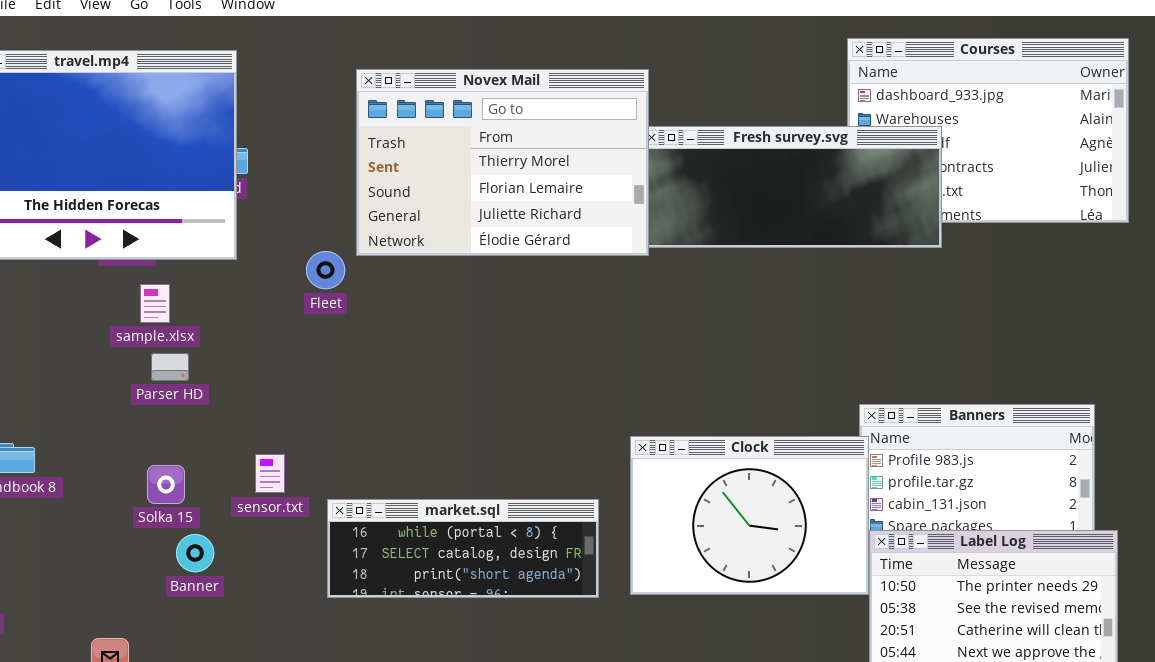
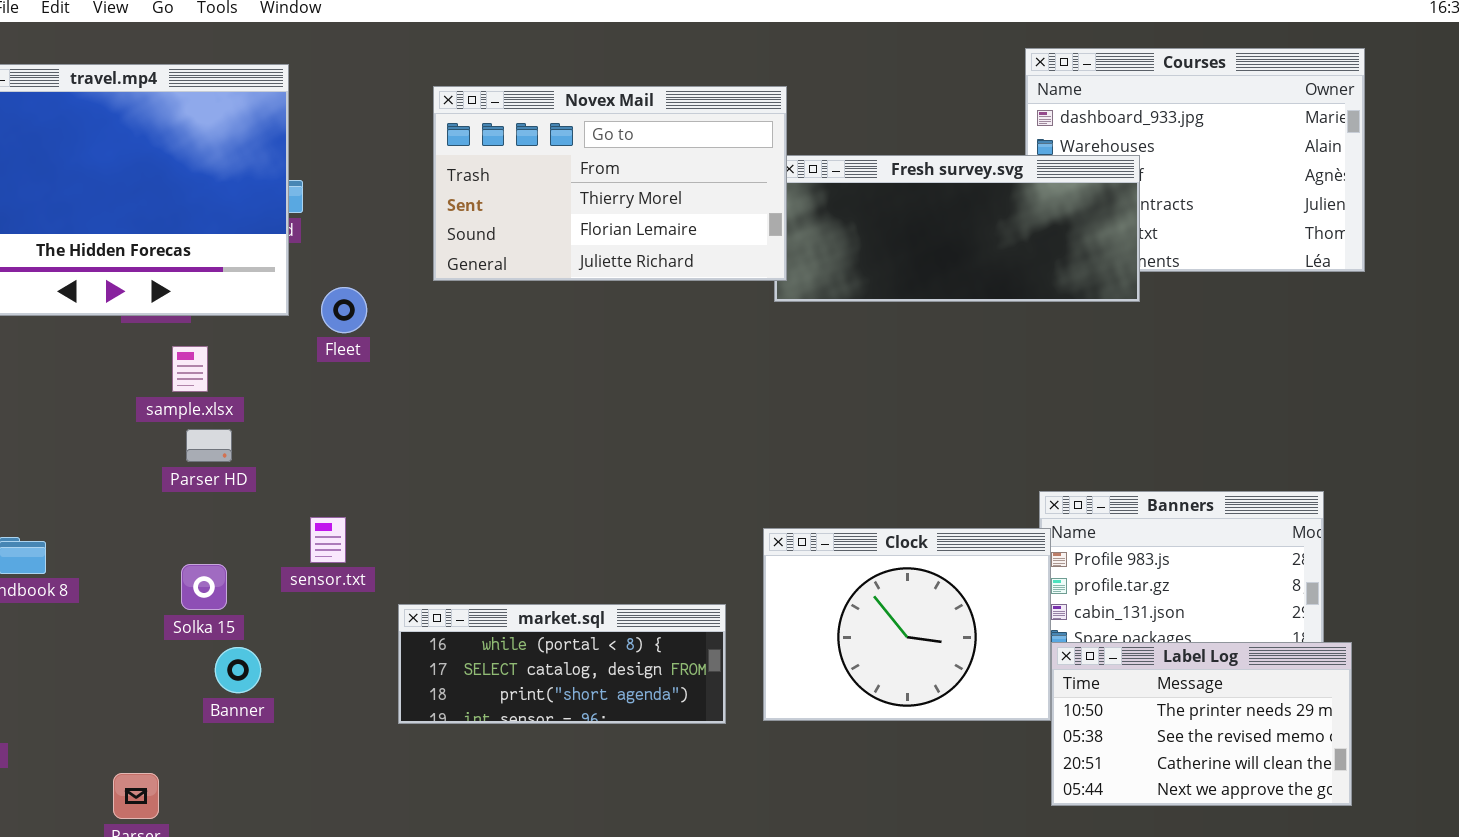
Novex Mail: [356,69,649,256] -> [433,86,787,281], resized
Fleet: [306,251,345,289] -> [321,287,367,333], moved
sensor.txt: [255,454,285,493] -> [310,517,346,563], moved

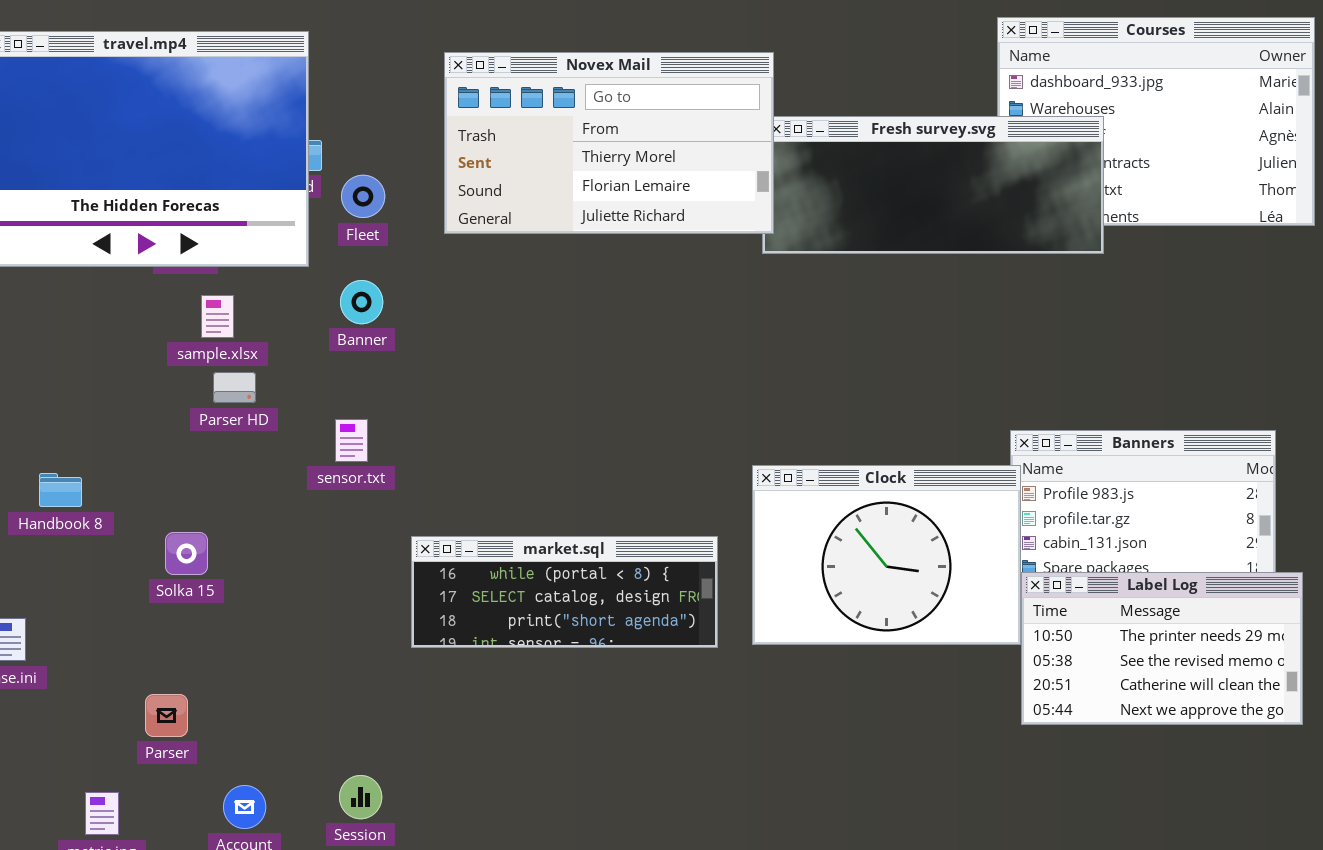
Fleet: [321,287,367,333] -> [341,175,385,218], moved
sensor.txt: [310,517,346,563] -> [335,419,368,462], moved
Solka 15: [181,564,227,610] -> [165,532,208,575], moved
Banner: [215,647,261,693] -> [340,280,383,324], moved

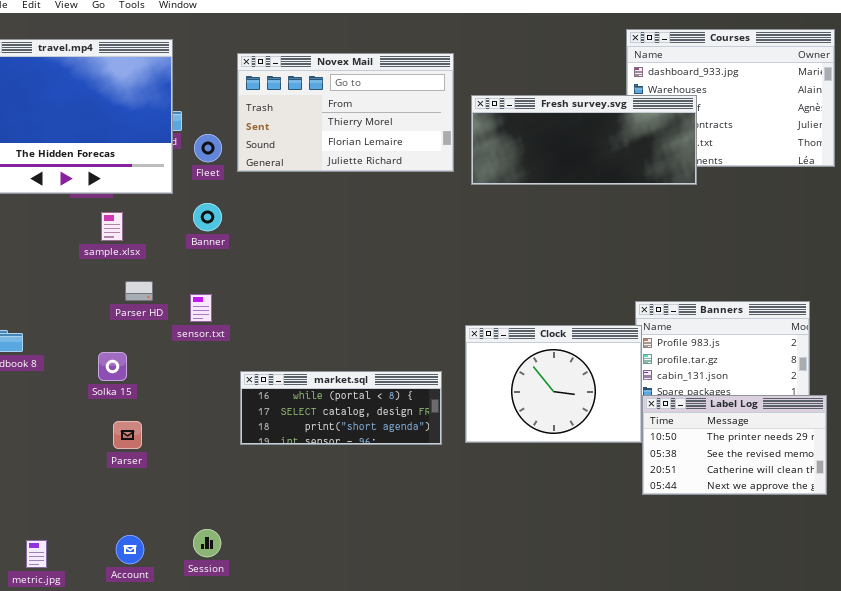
Novex Mail: [444,52,774,234] -> [237,53,454,172], moved
Parser HD: [213,372,256,403] -> [125,281,153,301], moved
Solka 15: [165,532,208,575] -> [98,352,127,381], moved
Parser: [145,694,188,737] -> [113,421,142,449], moved

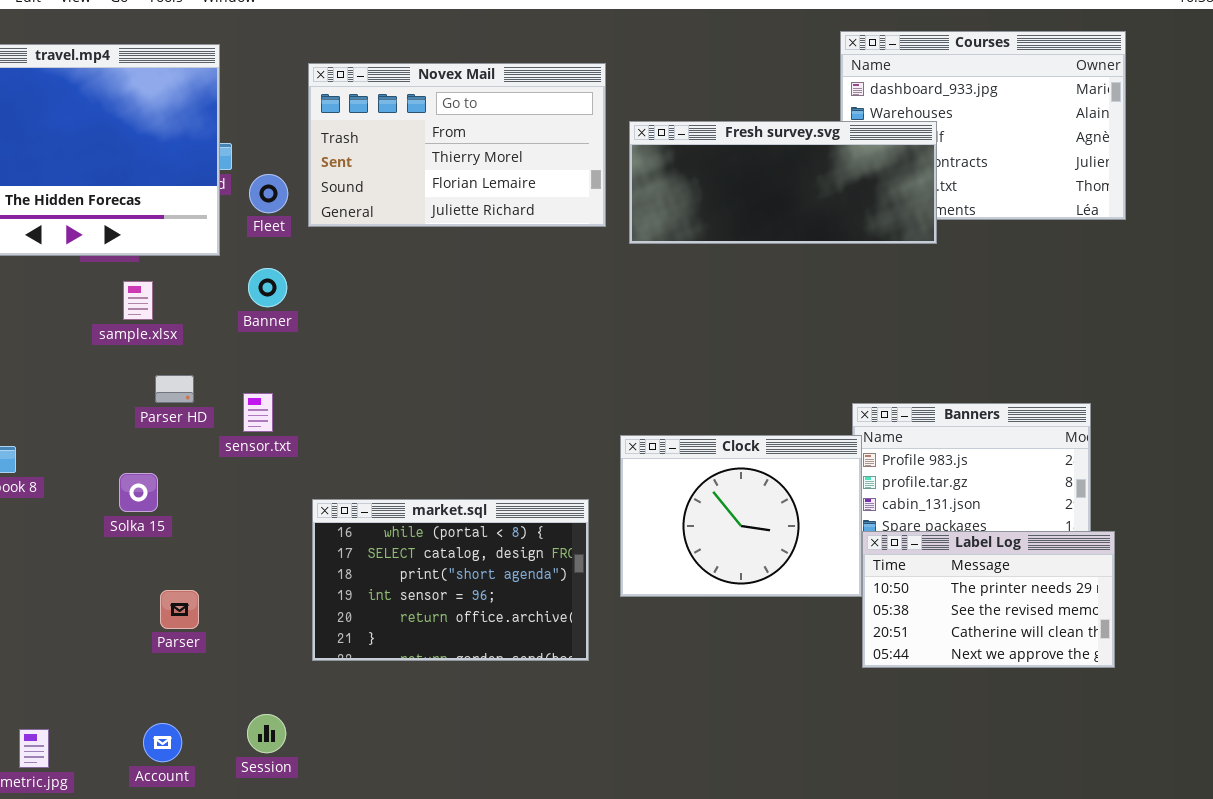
market.sql: [240,371,442,445] -> [312,499,589,661], resized
Parser: [113,421,142,449] -> [160,590,199,629], moved

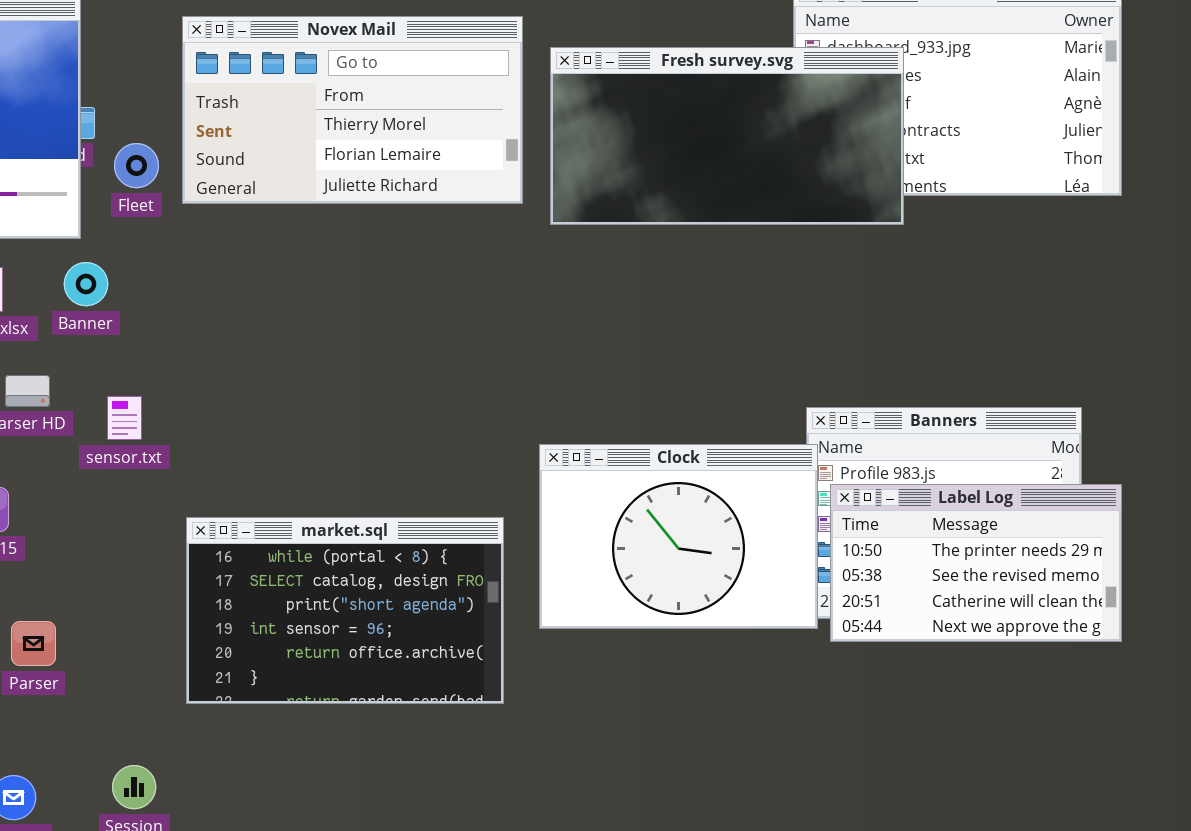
Fresh survey.svg: [629,121,937,244] -> [550,47,904,225], resized
Banner: [248,268,287,307] -> [64,262,108,306], moved
Label Log: [862,531,1115,668] -> [830,484,1122,642], moved

